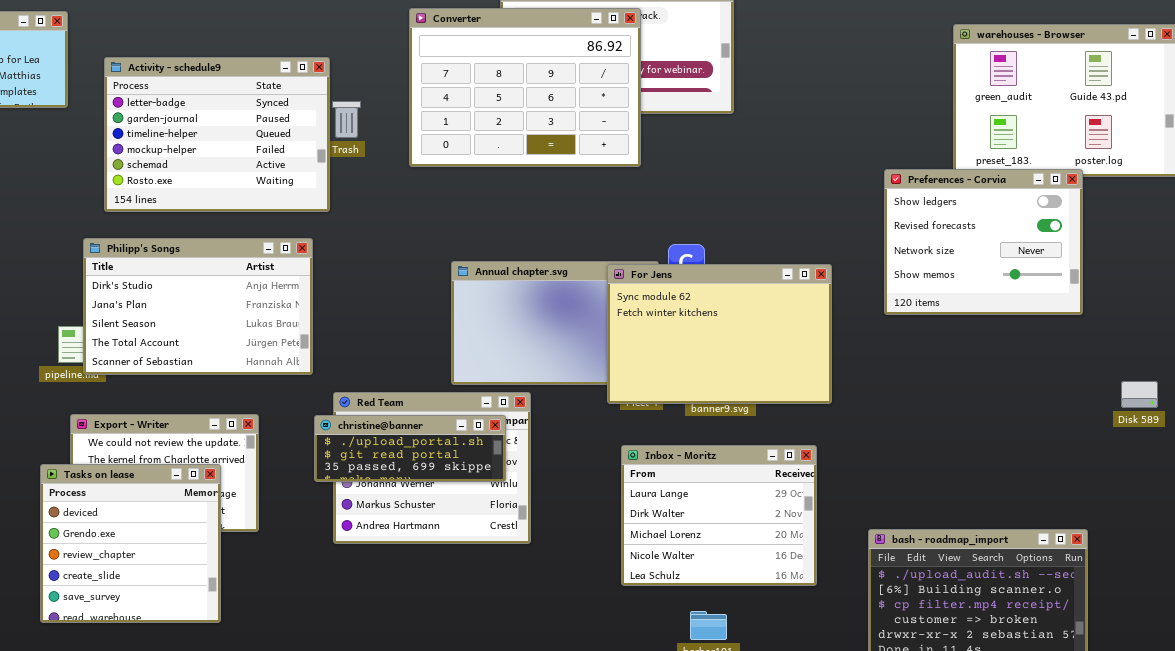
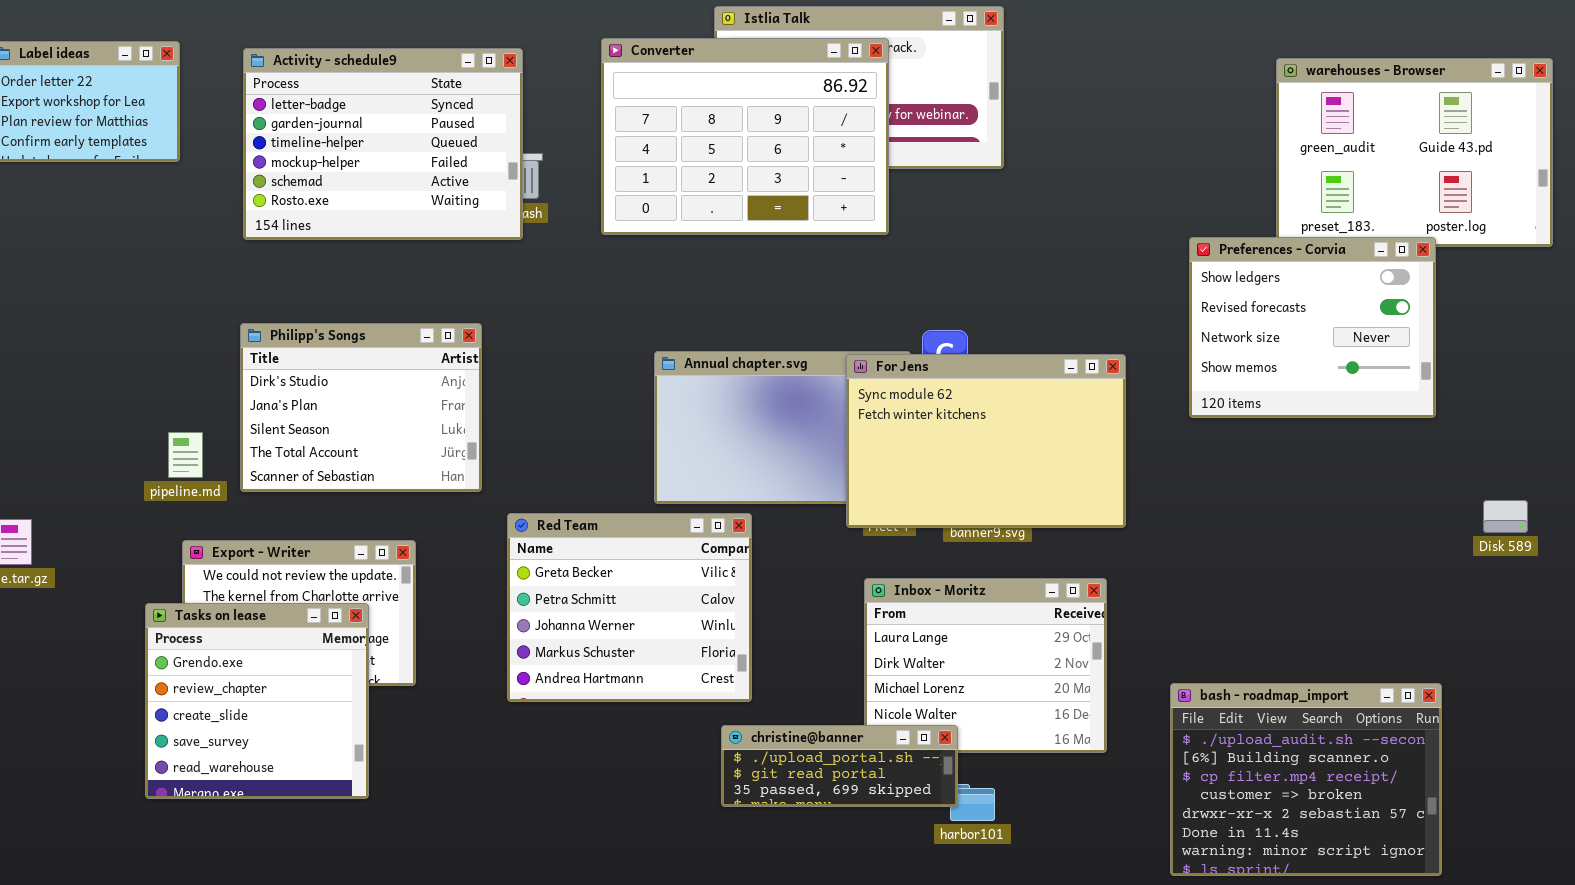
Activity - schedule9: [104,57,330,212] -> [243,48,523,240], moved
Philipp's Songs: [83,238,313,375] -> [240,323,482,492], resized
christine@banner: [314,415,506,482] -> [721,725,958,807], moved
Tasks on lease: [40,464,221,623] -> [145,603,369,799], scrolled down 1 row

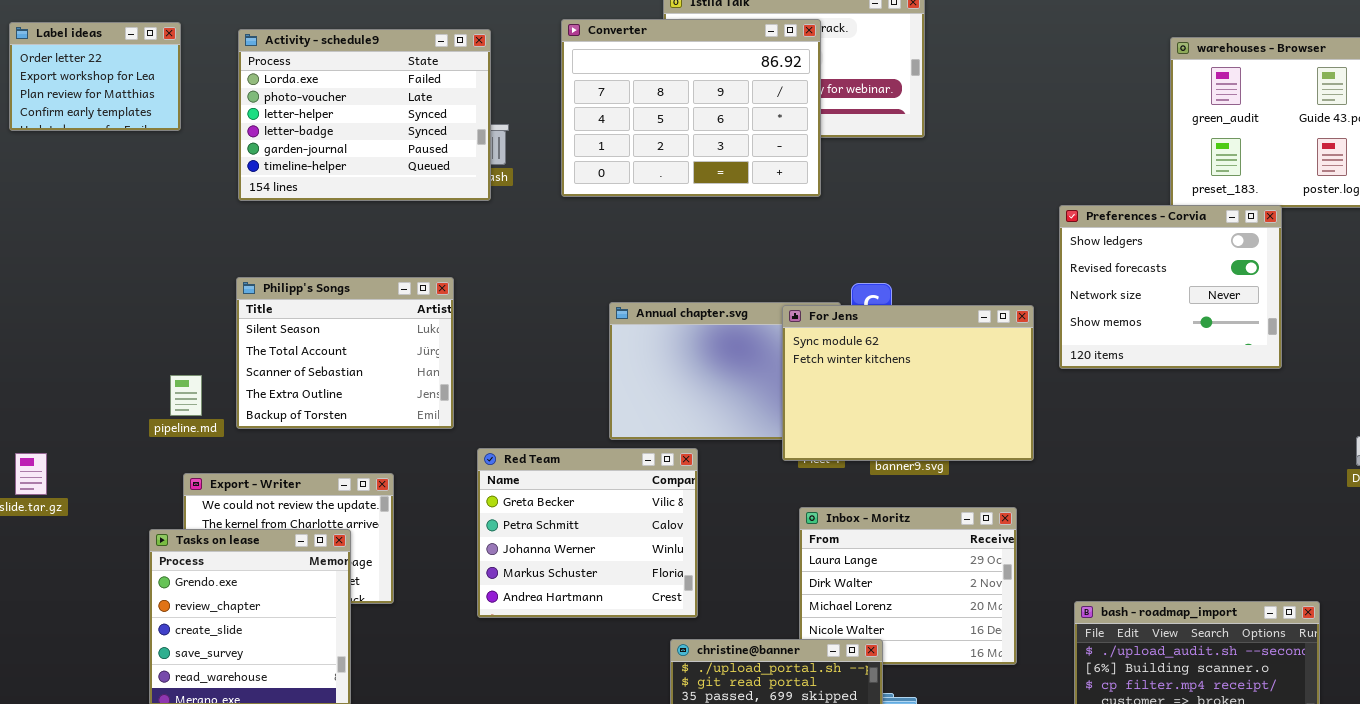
Activity - schedule9: [243,48,523,240] -> [238,29,491,201], scrolled up 3 rows
Preferences - Corvia: [1189,237,1436,418] -> [1059,205,1282,369], moved
Philipp's Songs: [240,323,482,492] -> [236,277,454,429], scrolled down 2 rows

